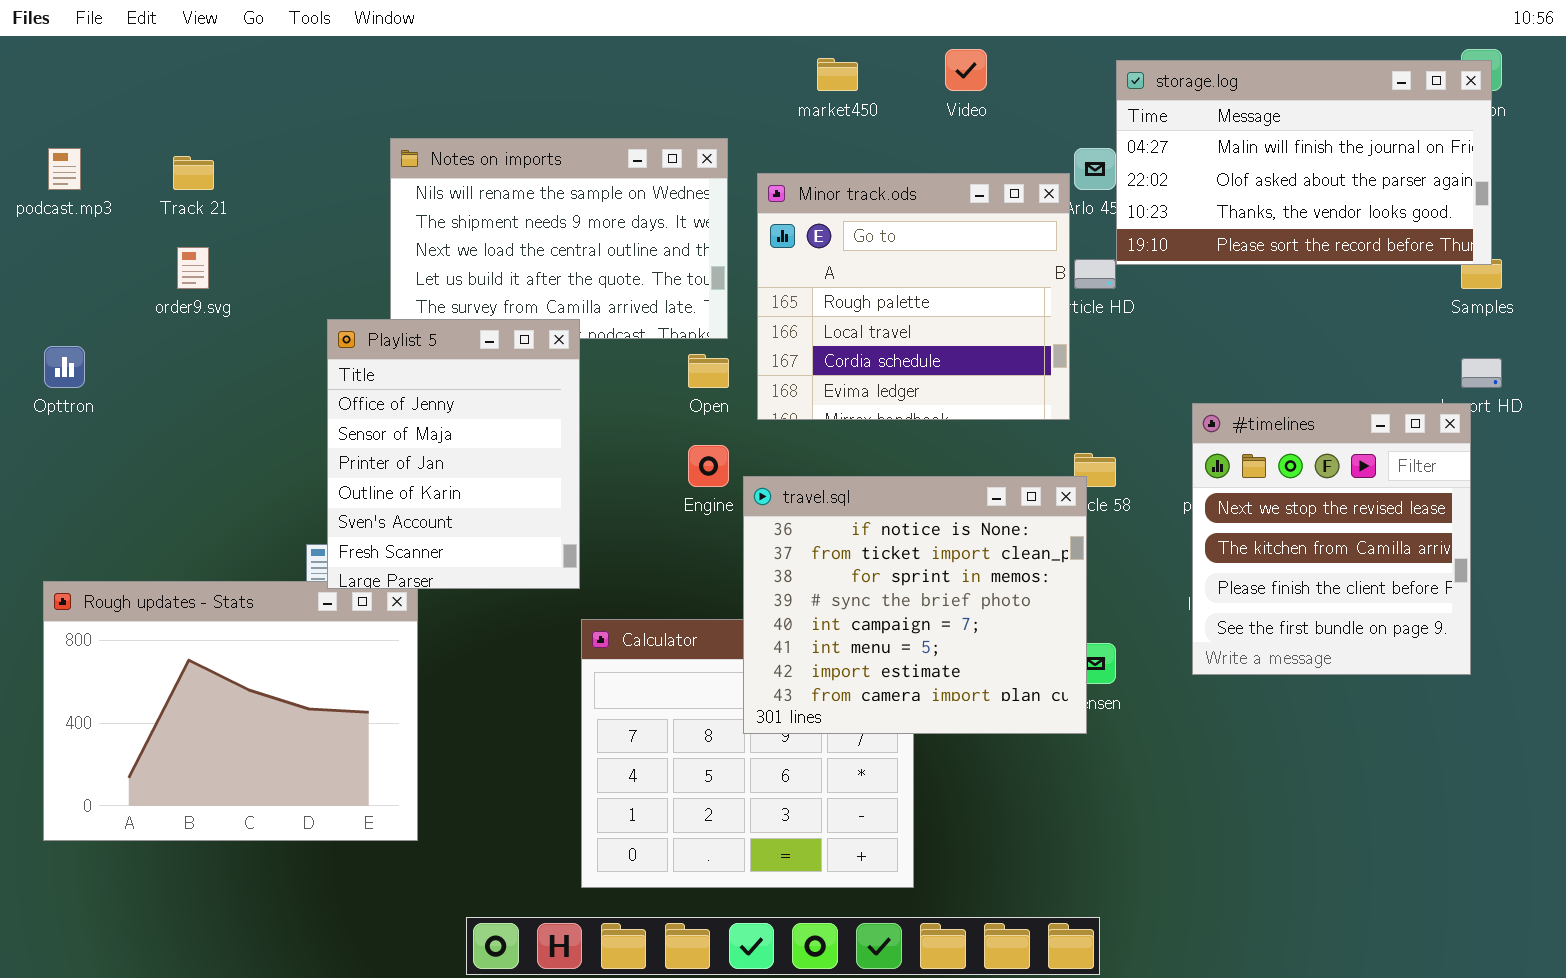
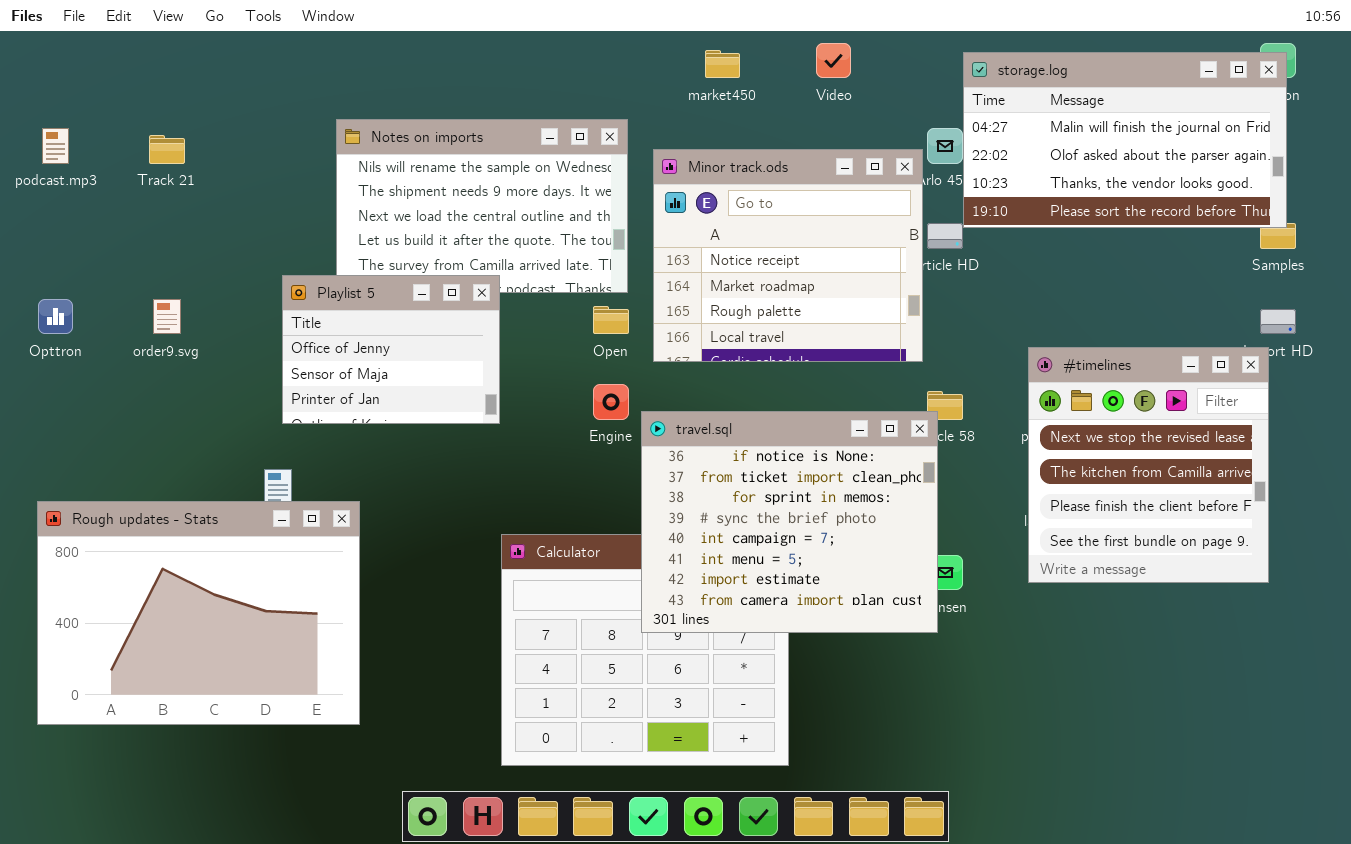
Minor track.ods: [757,173,1070,420] -> [653,149,923,362], scrolled up 2 rows
order9.svg: [177,247,209,289] -> [153,299,181,334], moved
Playlist 5: [327,319,580,589] -> [282,275,500,424], resized

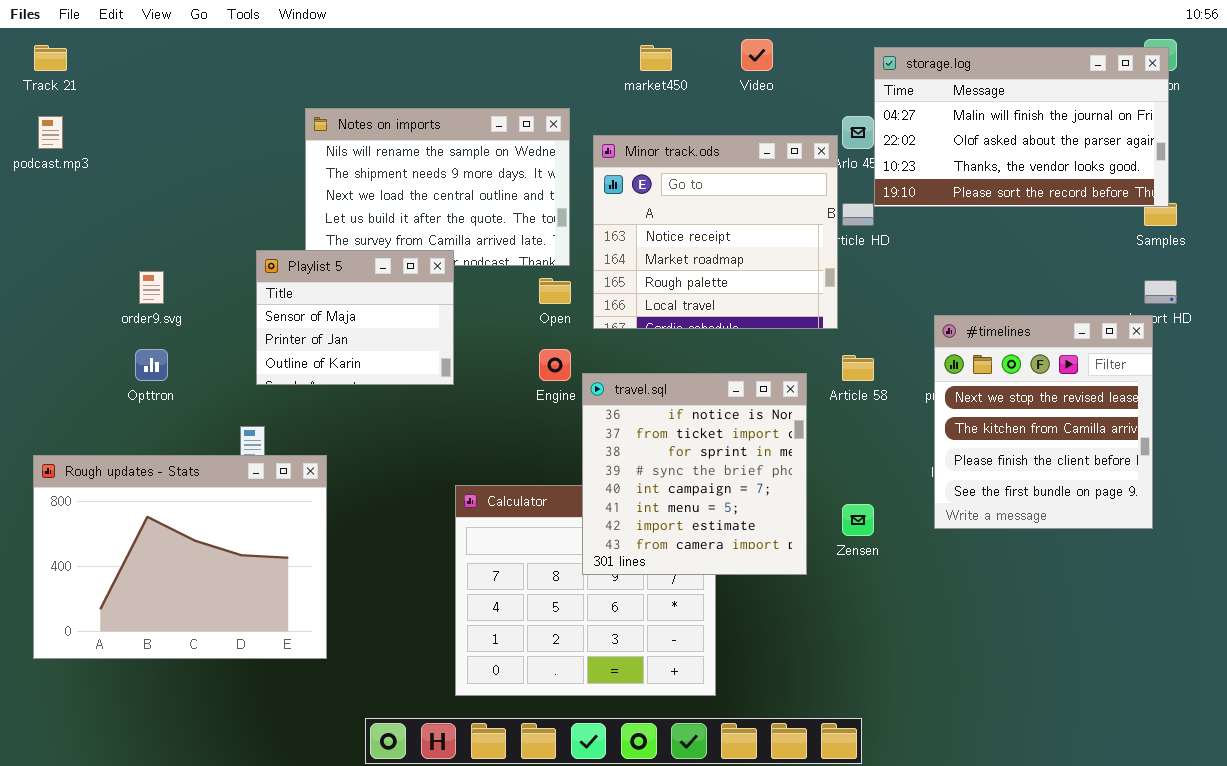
Track 21: [149,135,185,164] -> [34,45,67,71], moved
Playlist 5: [282,275,500,424] -> [256,250,454,385], scrolled down 1 row
Opttron: [38,299,73,334] -> [135,349,168,381], moved
travel.sql: [641,411,938,633] -> [582,373,807,575], resized

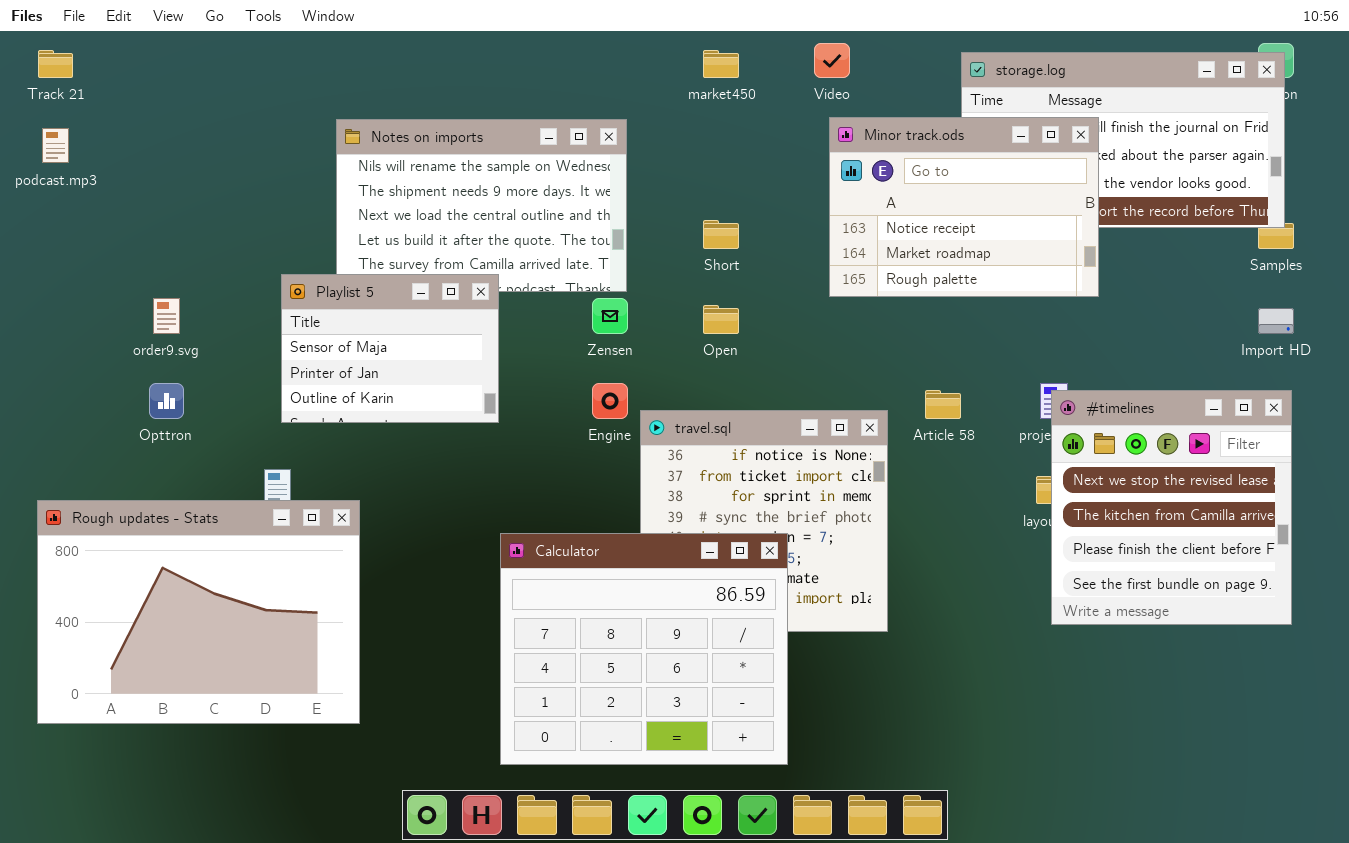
Minor track.ods: [593,135,838,329] -> [829,117,1099,297], moved, resized
Open: [539,278,571,304] -> [703,305,739,334], moved
#timelines: [934,315,1153,529] -> [1051,390,1292,625], moved
Calculator: [455,485,716,696] -> [500,533,788,765], raised
Zensen: [842,504,874,536] -> [592,298,628,334], moved

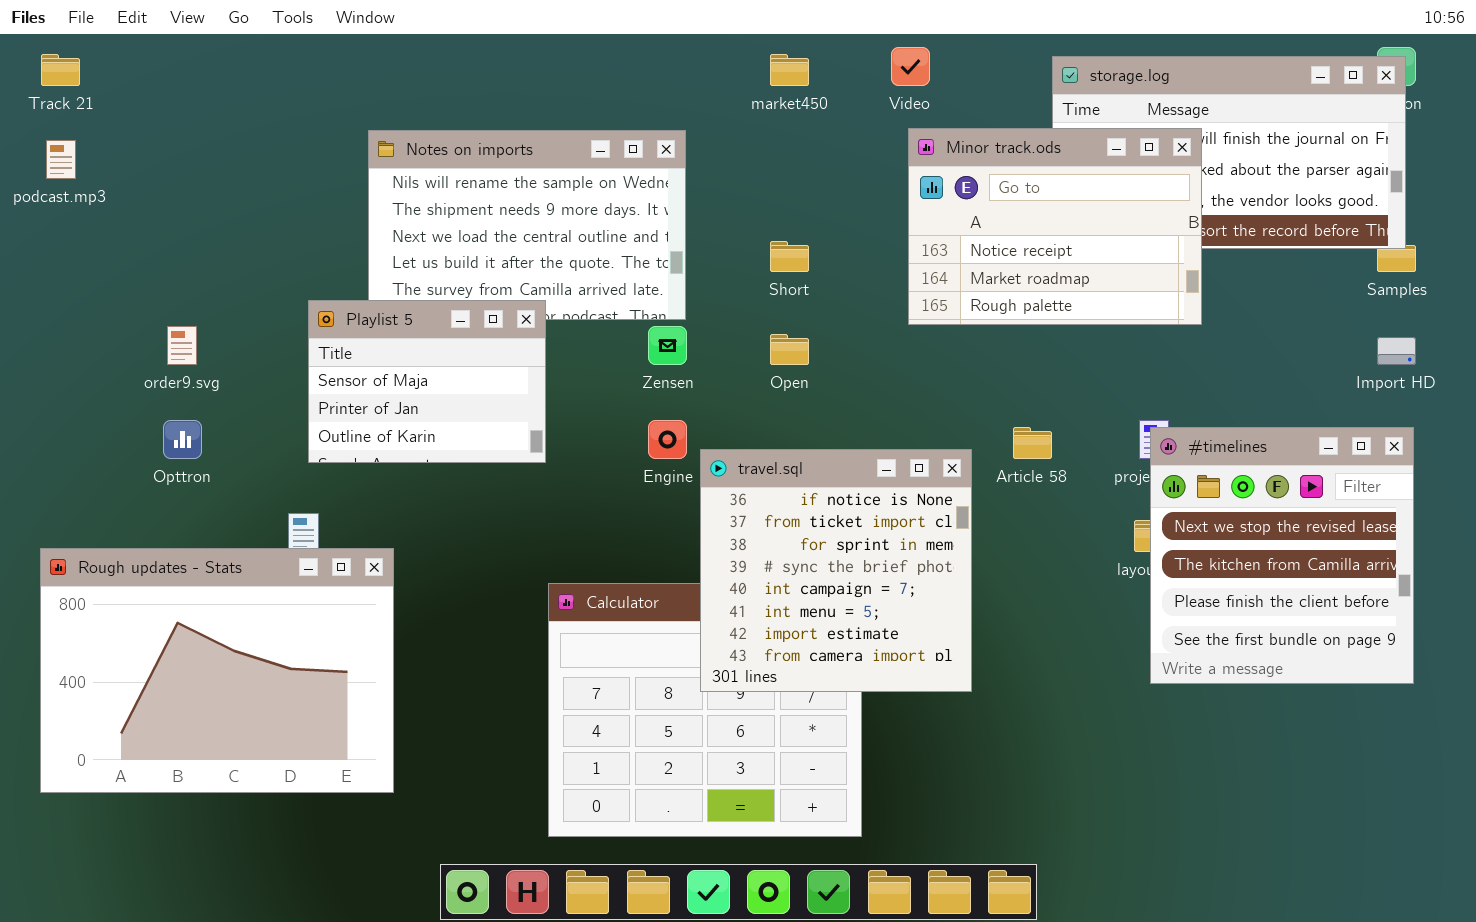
travel.sql: [640,410,888,632] -> [700,449,972,692], raised

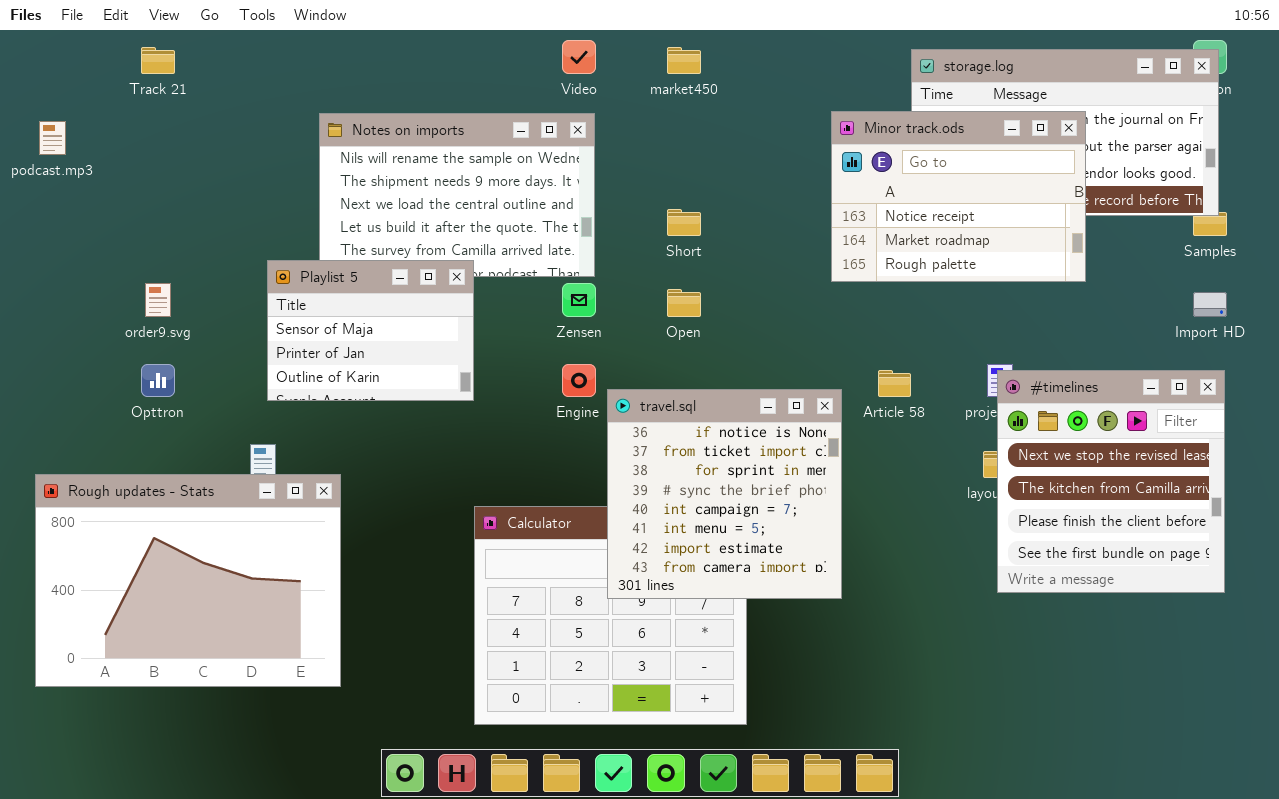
Video: [891,47,930,86] -> [562,40,596,74], moved
Track 21: [41,54,80,86] -> [141,47,175,74], moved
Minor track.ods: [908,128,1202,325] -> [831,111,1086,282], moved

